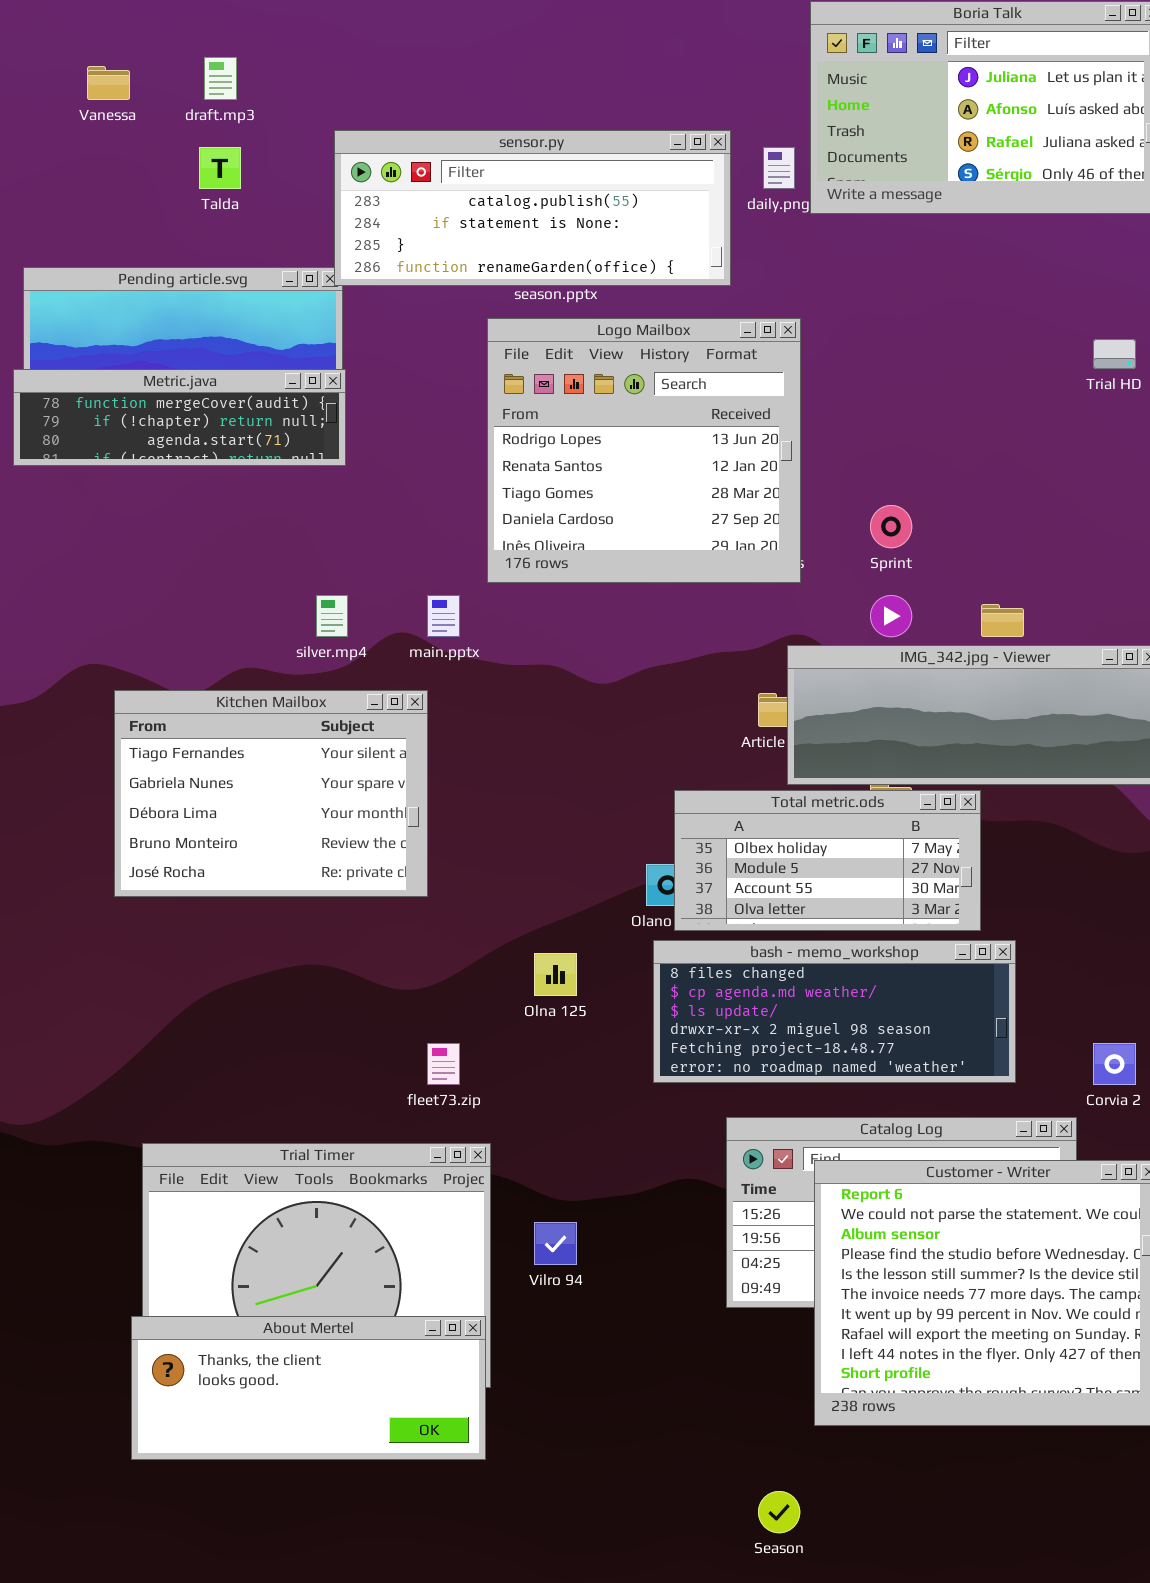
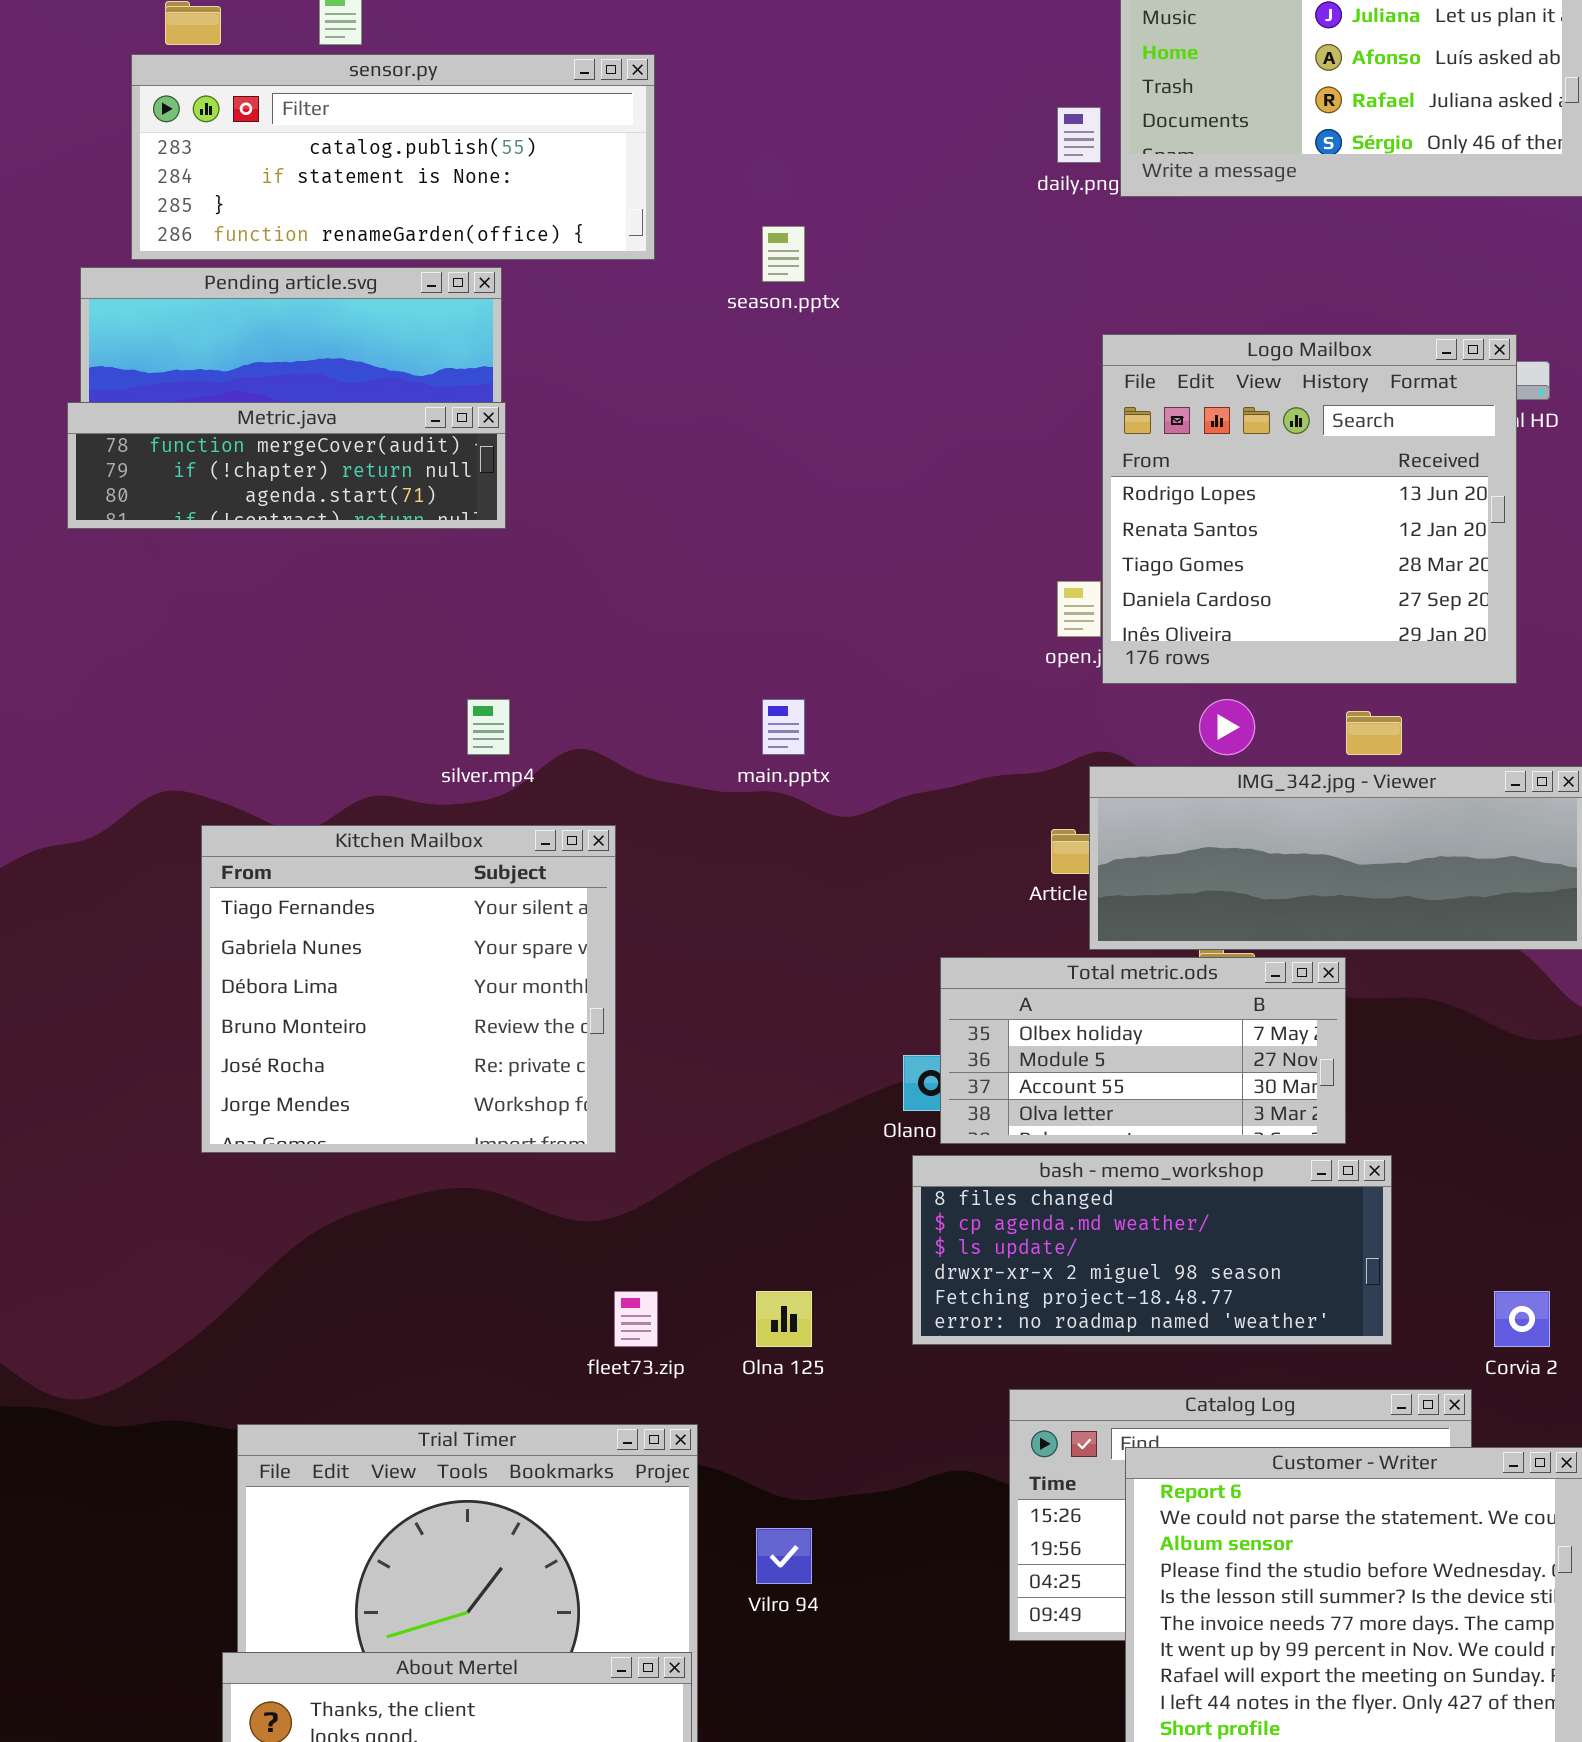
sensor.py: [334,130,731,286] -> [131,54,655,260], moved
Logo Mailbox: [487,318,801,583] -> [1102,334,1517,684], moved
main.pptx: [427,595,460,637] -> [762,699,805,755], moved
Kitchen Mailbox: [114,690,428,897] -> [201,825,616,1153], resized
Olna 125: [534,953,577,996] -> [756,1291,812,1347], moved

